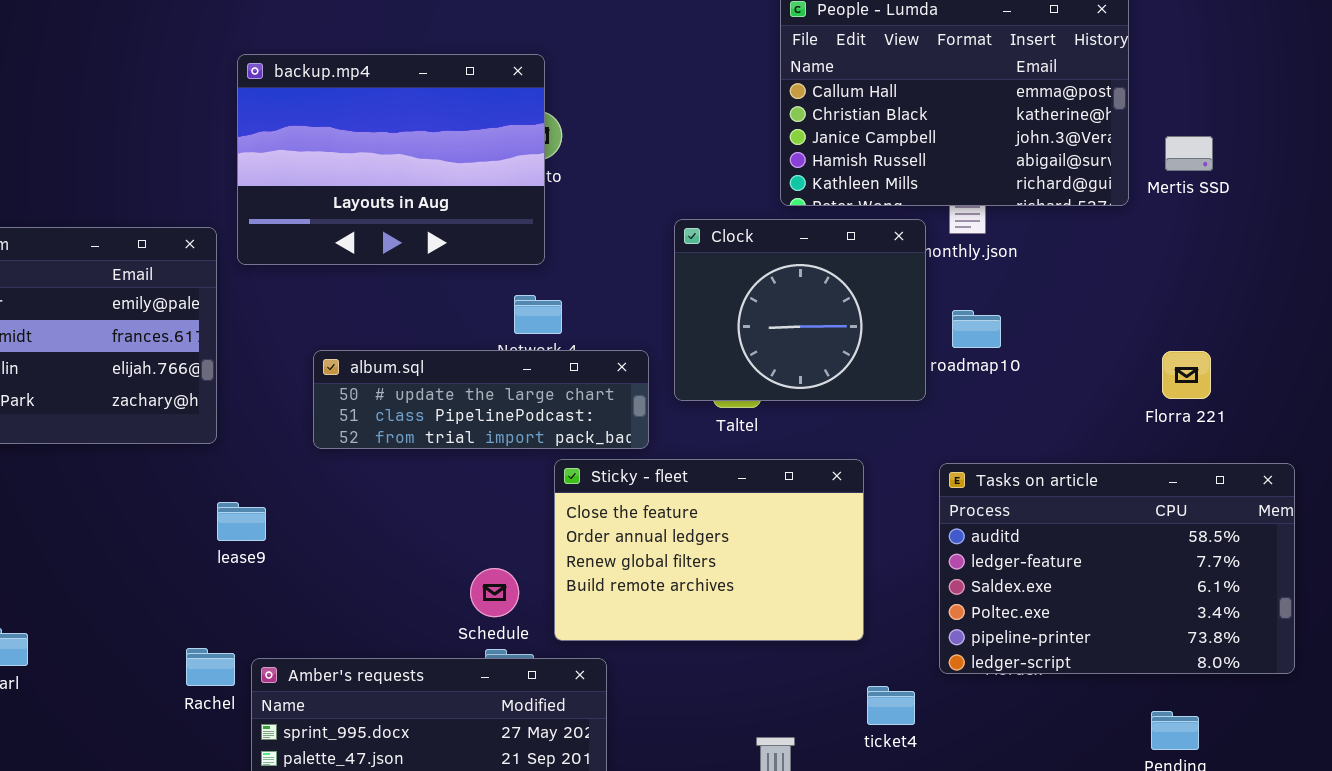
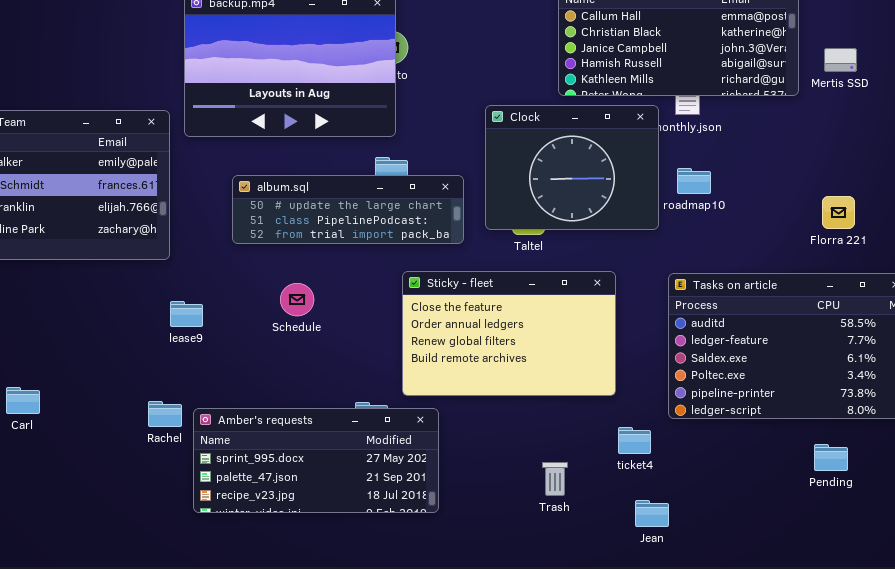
album.sql: [313,350,649,449] -> [232,175,464,244], moved
Schedule: [470,568,519,617] -> [280,283,314,316], moved

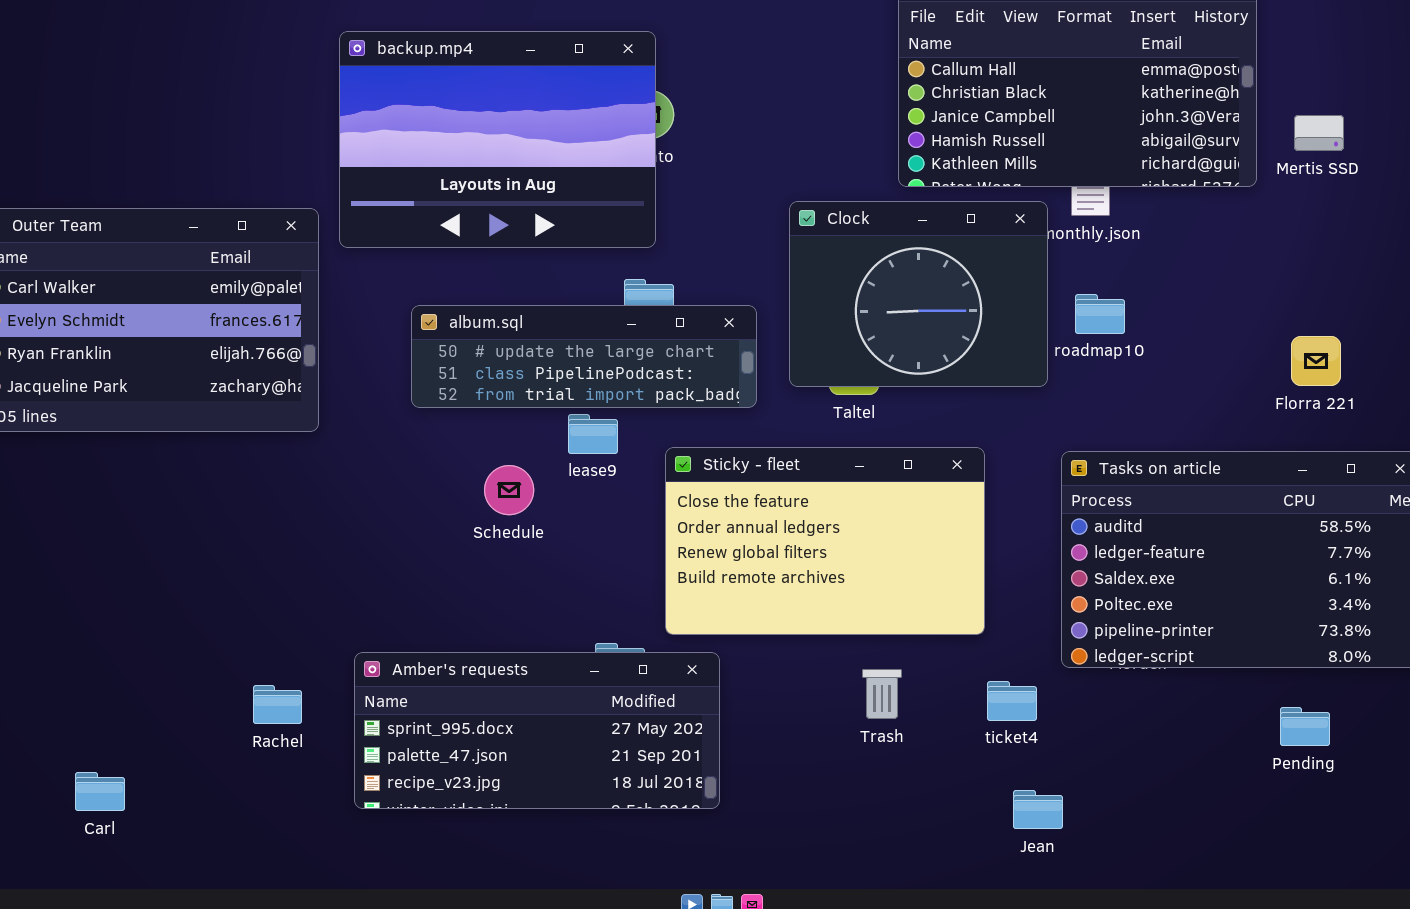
lease9: [170,301,203,327] -> [568,414,618,454], moved
Carl: [6,387,40,414] -> [75,772,125,811], moved
Rachel: [148,401,182,427] -> [253,685,302,724], moved
Trash: [542,462,568,496] -> [862,669,902,719], moved

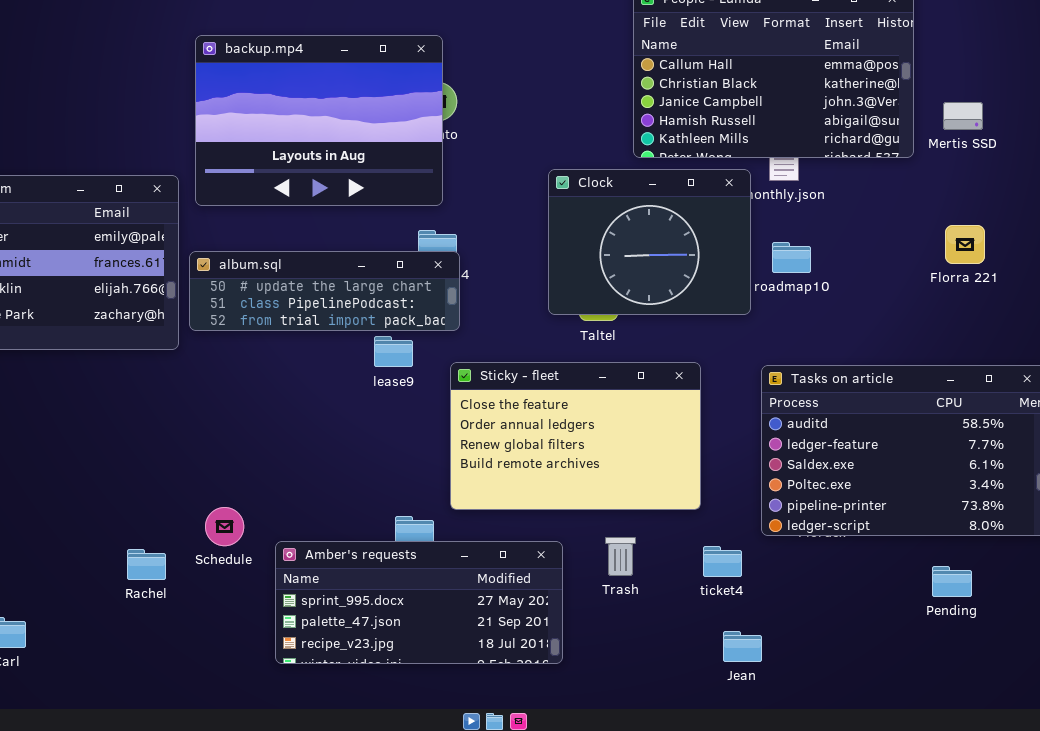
album.sql: [411,305,757,408] -> [189,251,460,331], moved
Florra 221: [1291,336,1341,386] -> [945,225,985,264], moved
Schedule: [484,465,534,515] -> [205,507,244,546], moved
Amber's requests: [354,652,720,809] -> [275,541,563,664], moved

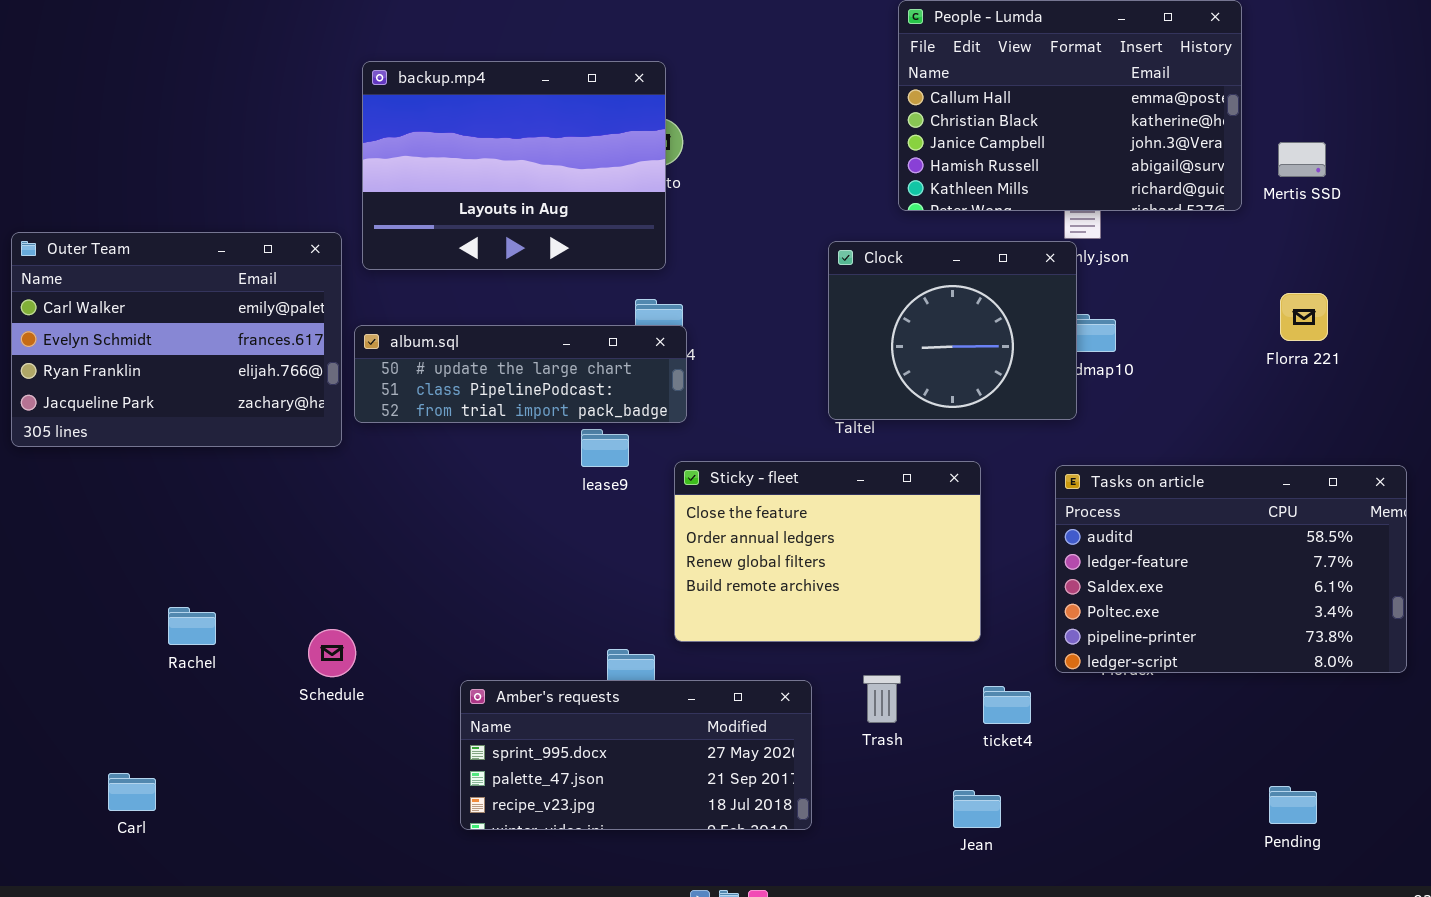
Clock: [548,169,751,315] -> [828,241,1077,420], moved
Schedule: [205,507,244,546] -> [308,629,356,677], moved
Rachel: [127,549,166,580] -> [168,607,216,645], moved
Pending: [932,566,972,597] -> [1269,786,1317,824], moved
Jean: [723,631,762,662] -> [953,790,1001,828], moved

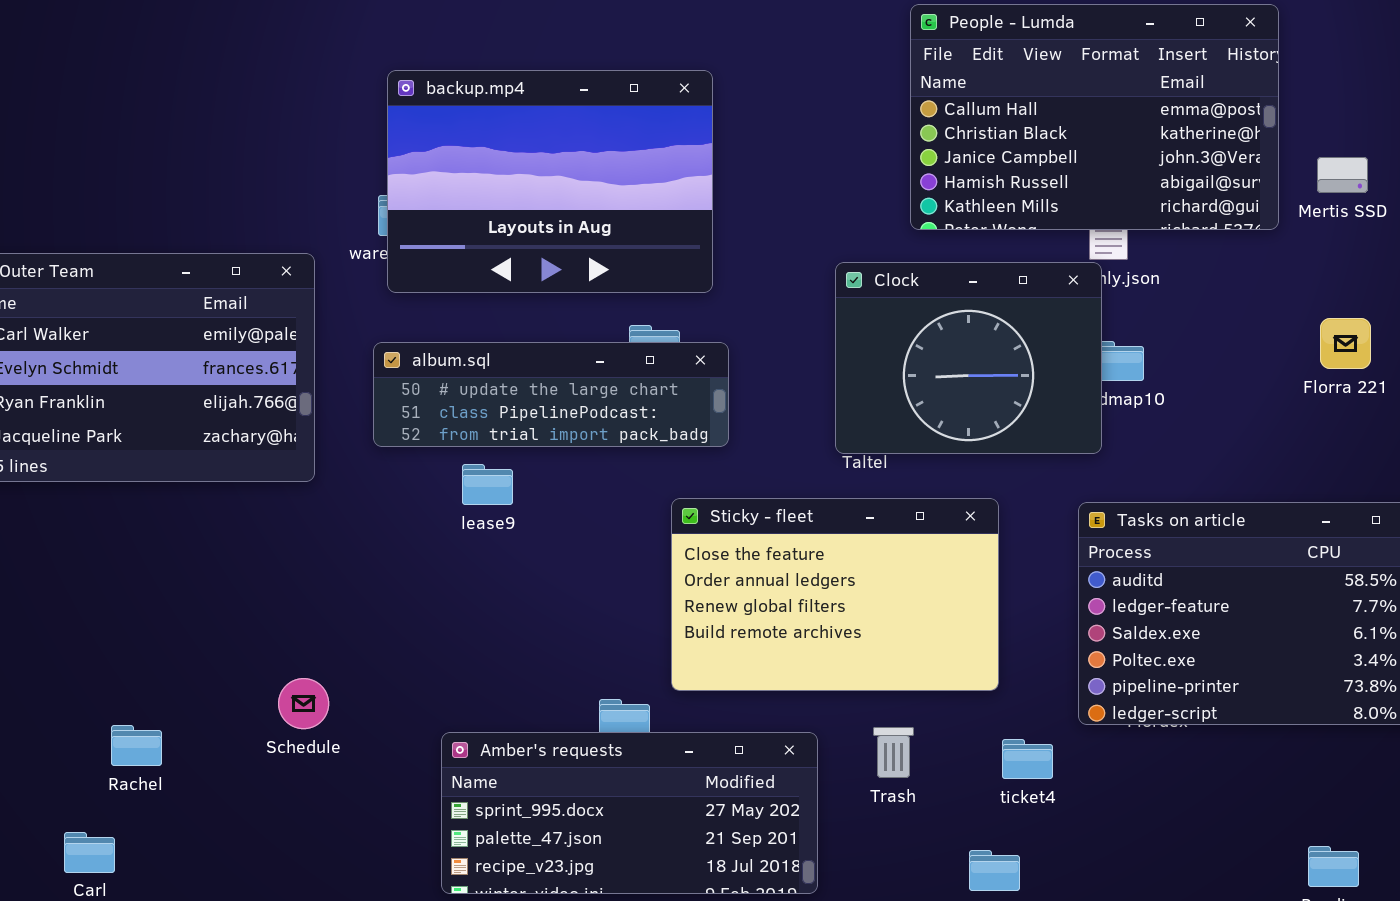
backup.mp4: [362,61,666,270] -> [387,70,713,293], moved
album.sql: [354,325,687,423] -> [373,342,729,447], moved
lease9: [581,429,629,467] -> [462,464,513,505], moved
Rachel: [168,607,216,645] -> [111,725,162,766], moved

